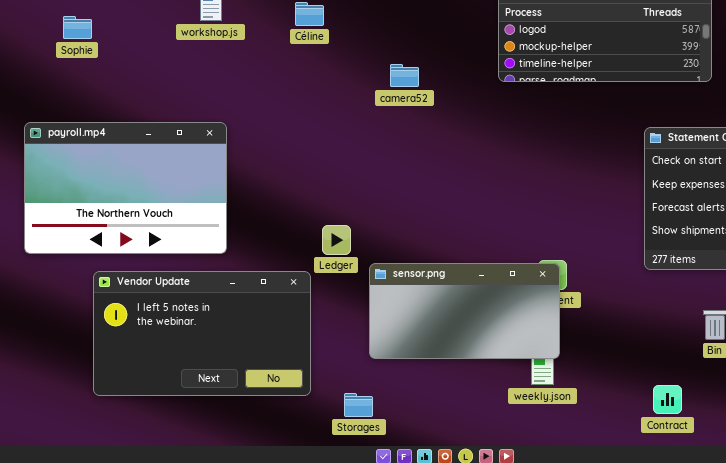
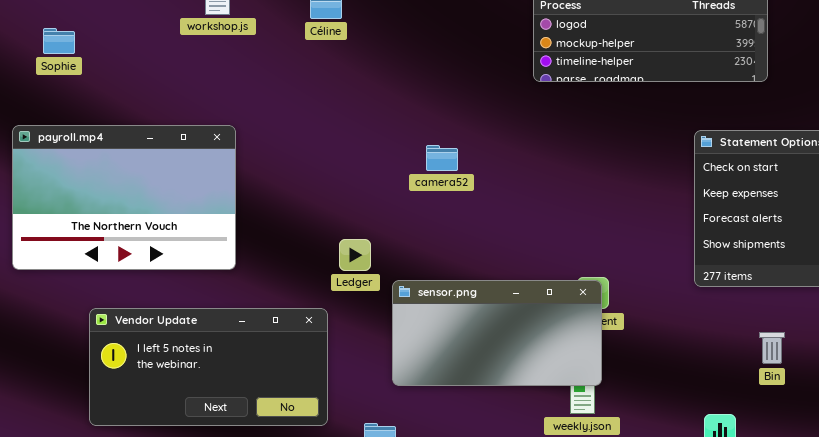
Sophie: [63,16,92,39] -> [43,28,75,54], moved
camera52: [390,64,419,87] -> [426,145,458,171], moved
Vendor Update: [93,271,311,396] -> [89,308,328,426], resized

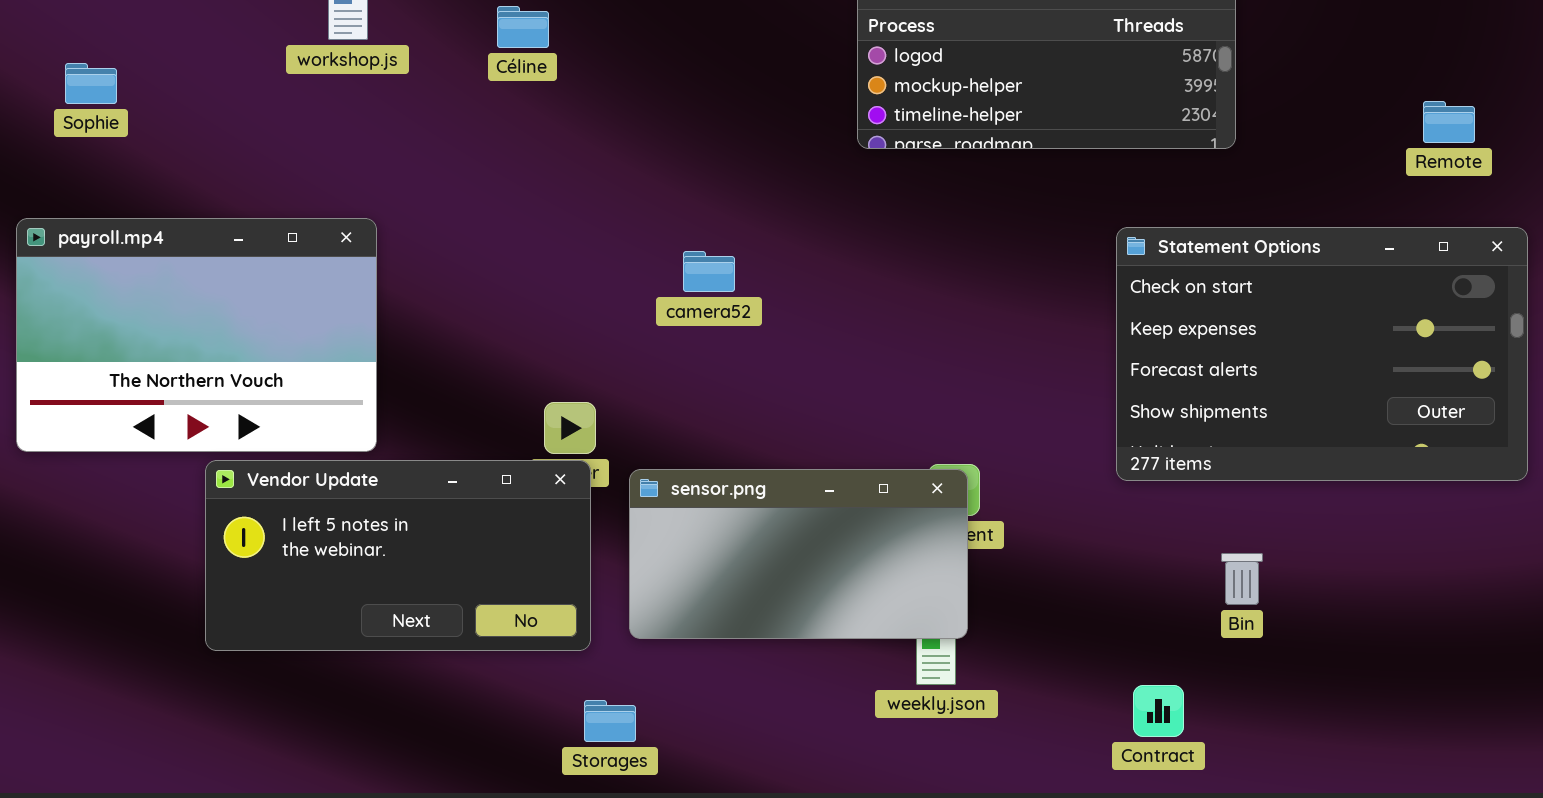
Vendor Update: [89,308,328,426] -> [205,460,591,651], moved

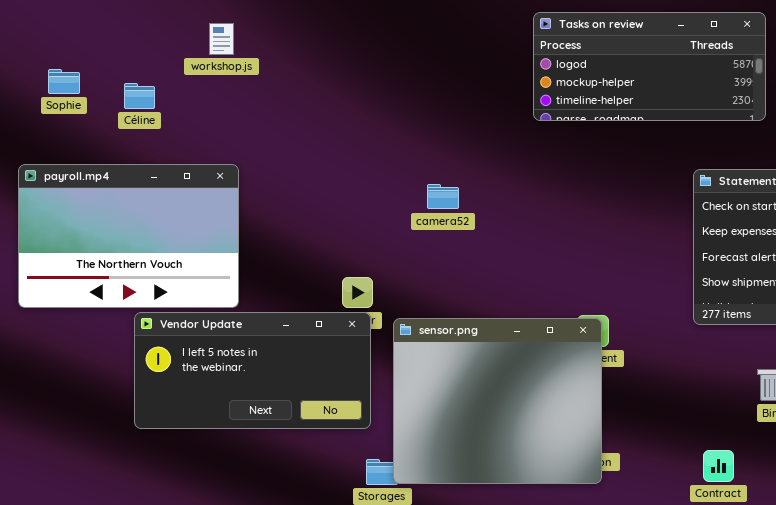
Céline: [497,6,549,48] -> [124,83,155,109], moved
sensor.png: [629,469,968,639] -> [393,318,602,484], resized

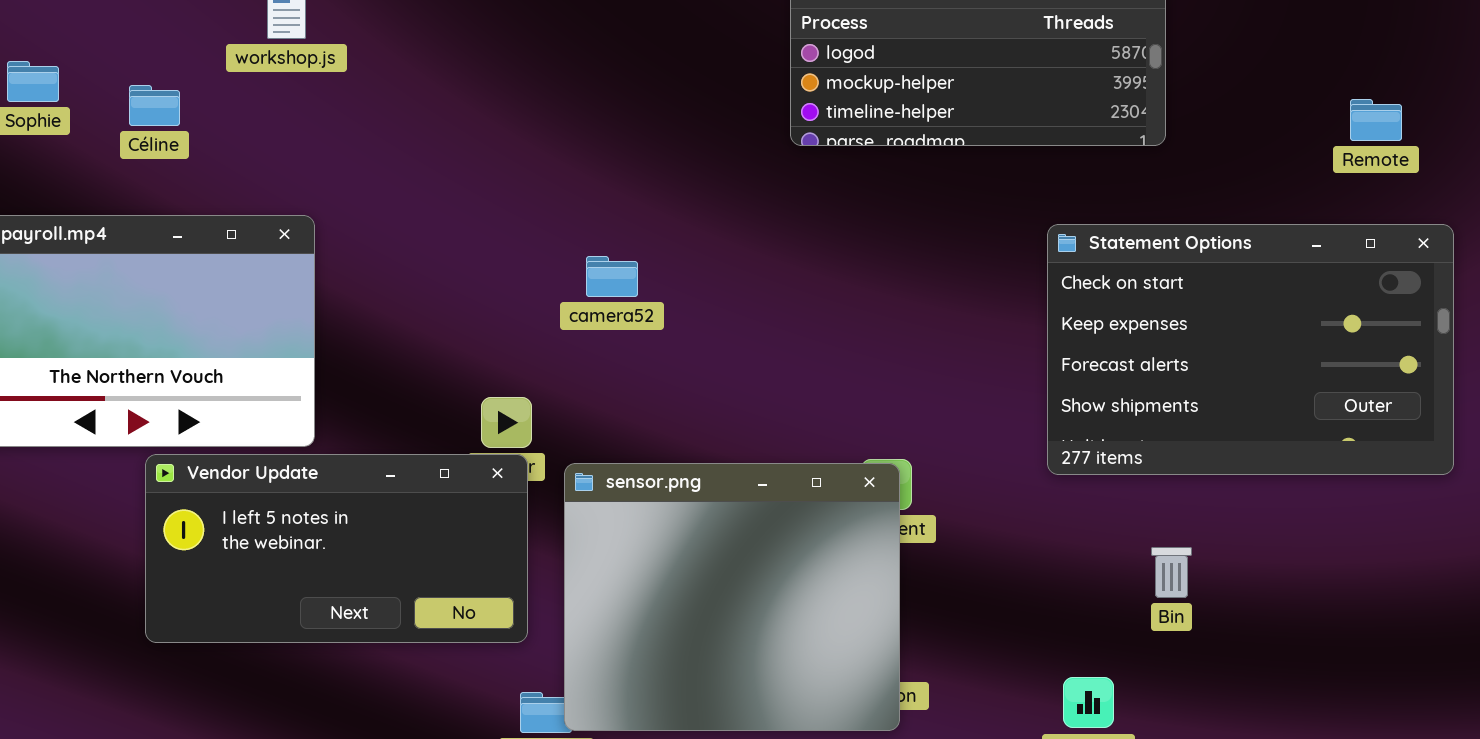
camera52: [427,184,459,209] -> [586,256,638,297], moved

